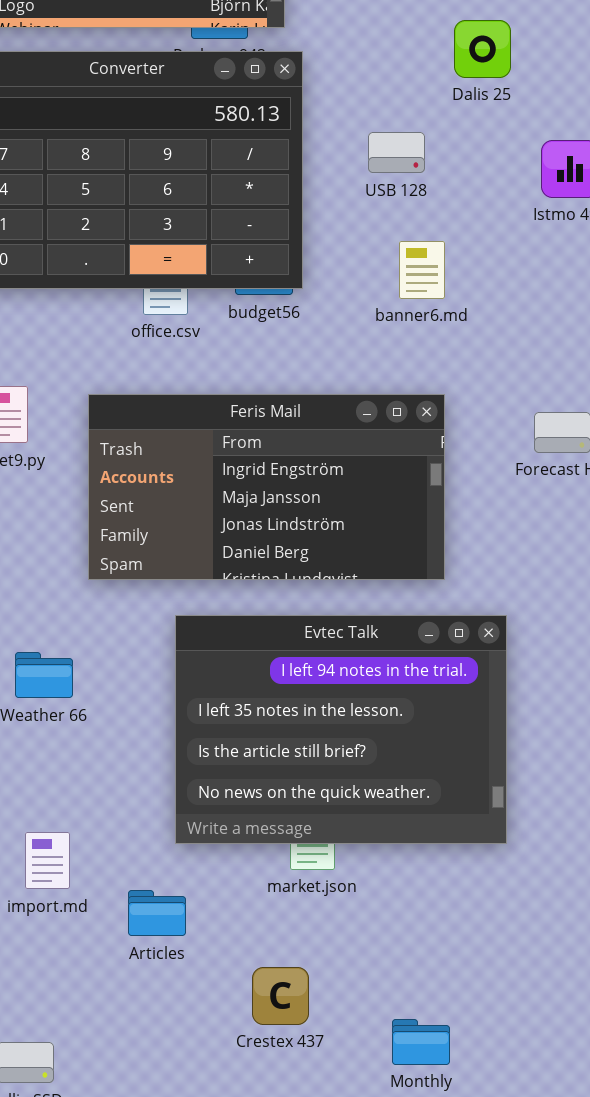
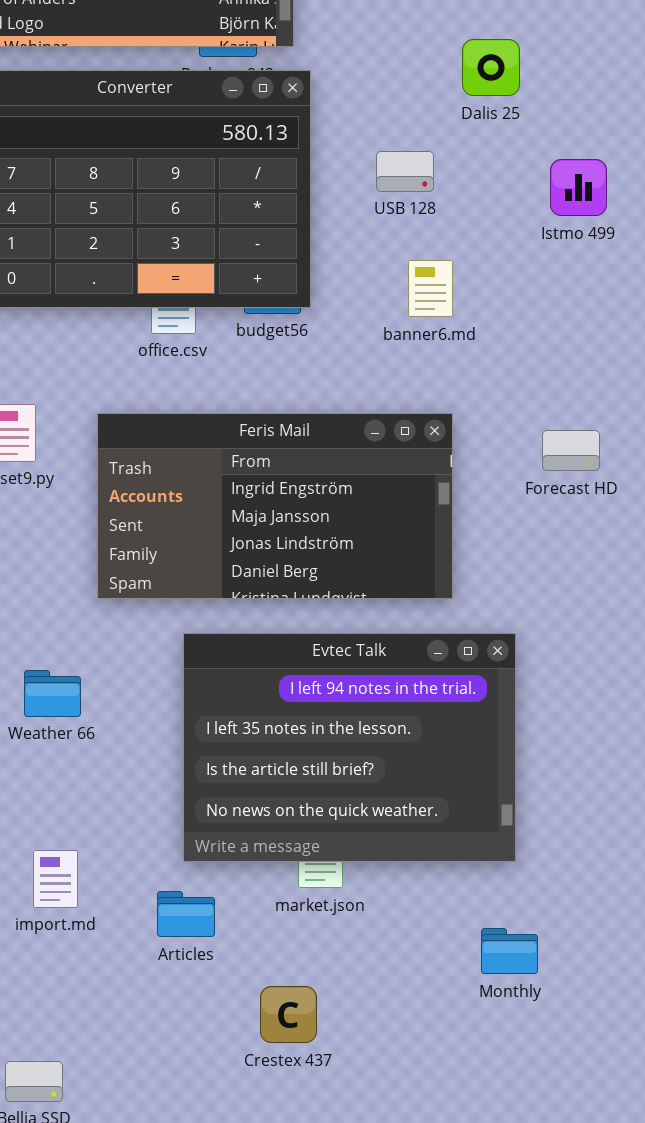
Articles: [128,890,186,936] -> [157,891,215,937], moved
Monthly: [392,1019,450,1065] -> [481,928,538,974], moved

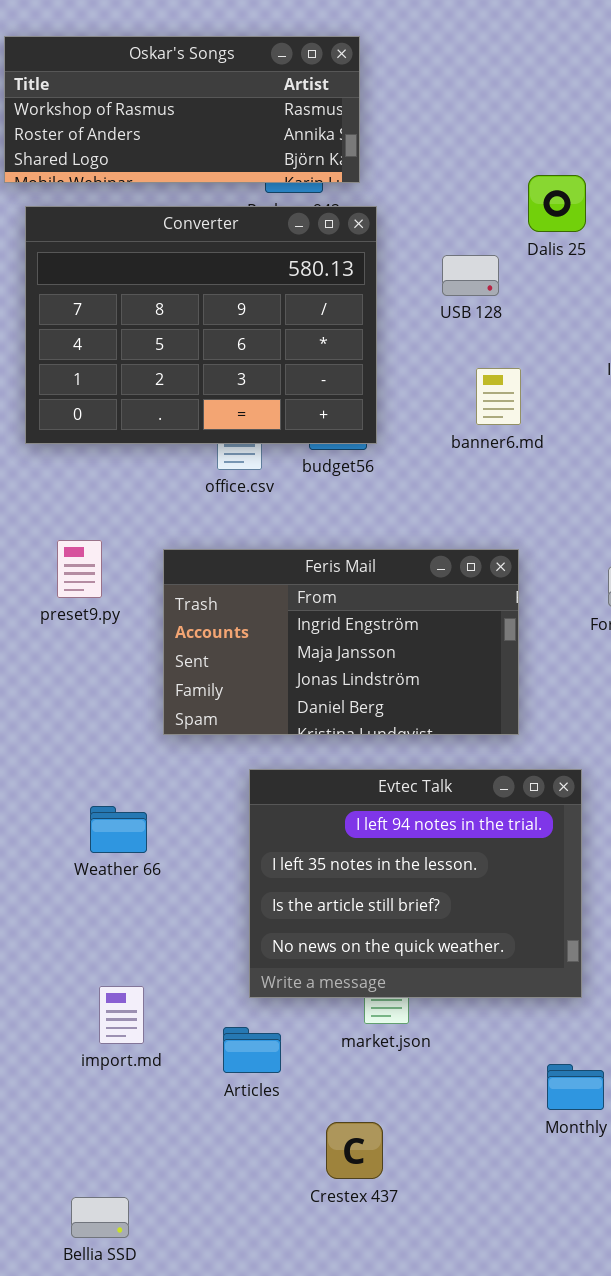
USB 128: [376,151,434,192] -> [442,255,499,296], moved
banner6.md: [408,260,453,317] -> [476,368,521,425], moved

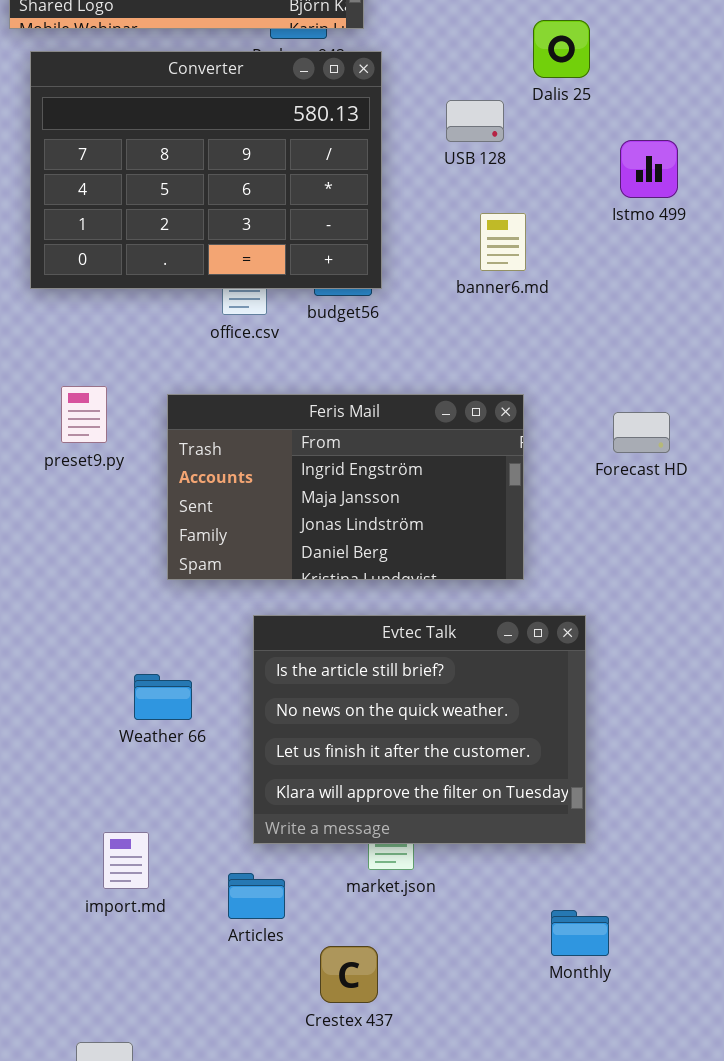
Evtec Talk: [249,769,582,998] -> [253,615,586,844], scrolled down 2 rows
Weather 66: [90,806,147,853] -> [134,674,192,720], moved
Crestex 437: [326,1122,383,1179] -> [320,946,378,1003], moved

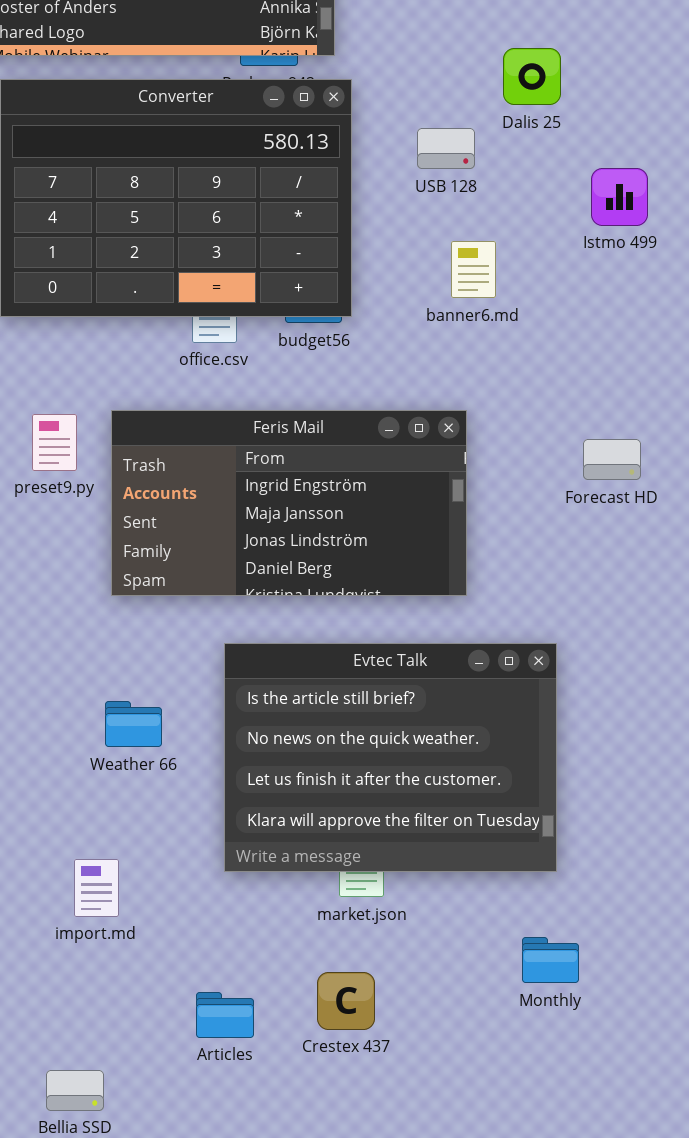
Feris Mail: [167,394,524,580] -> [111,410,467,596], moved
Articles: [228,873,285,919] -> [196,992,254,1038], moved
Crestex 437: [320,946,378,1003] -> [317,972,375,1030], moved

